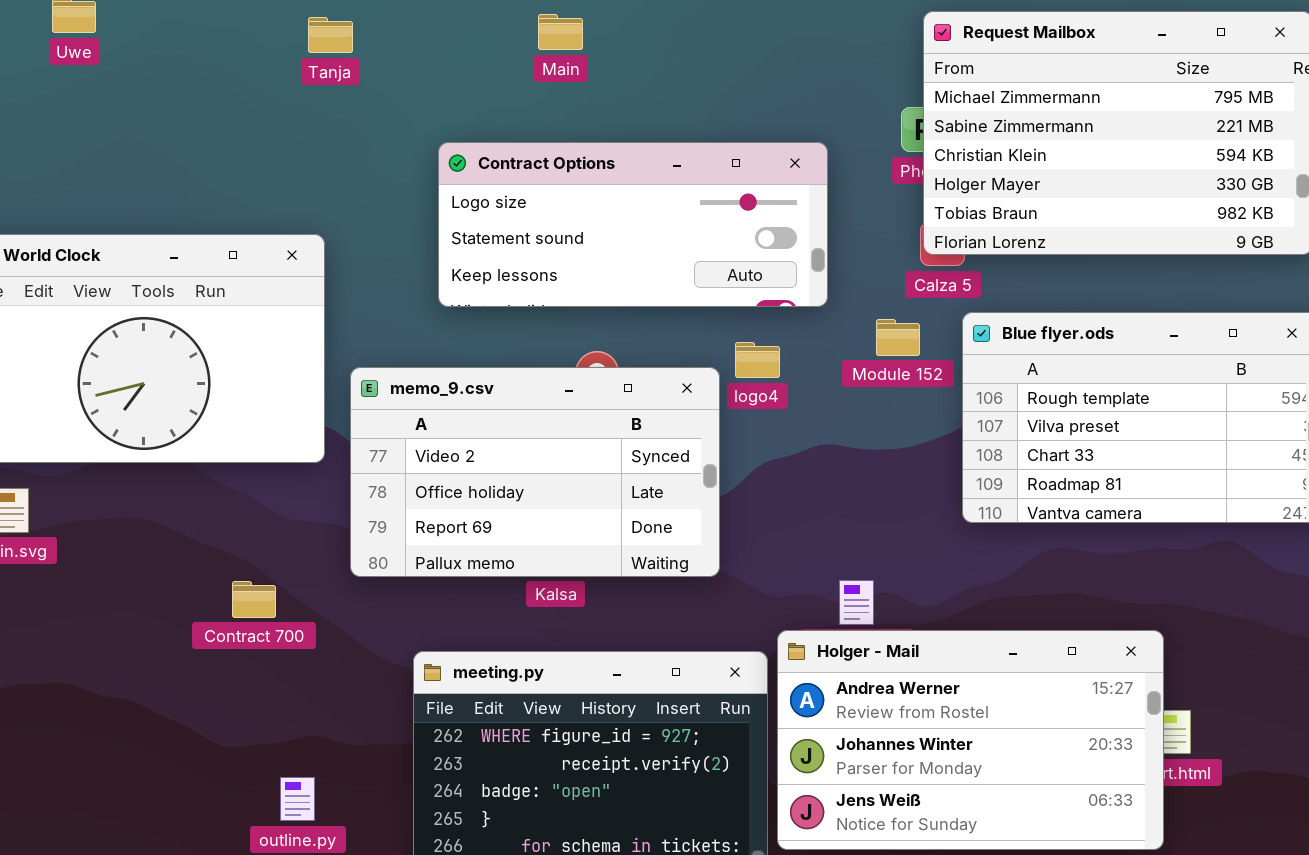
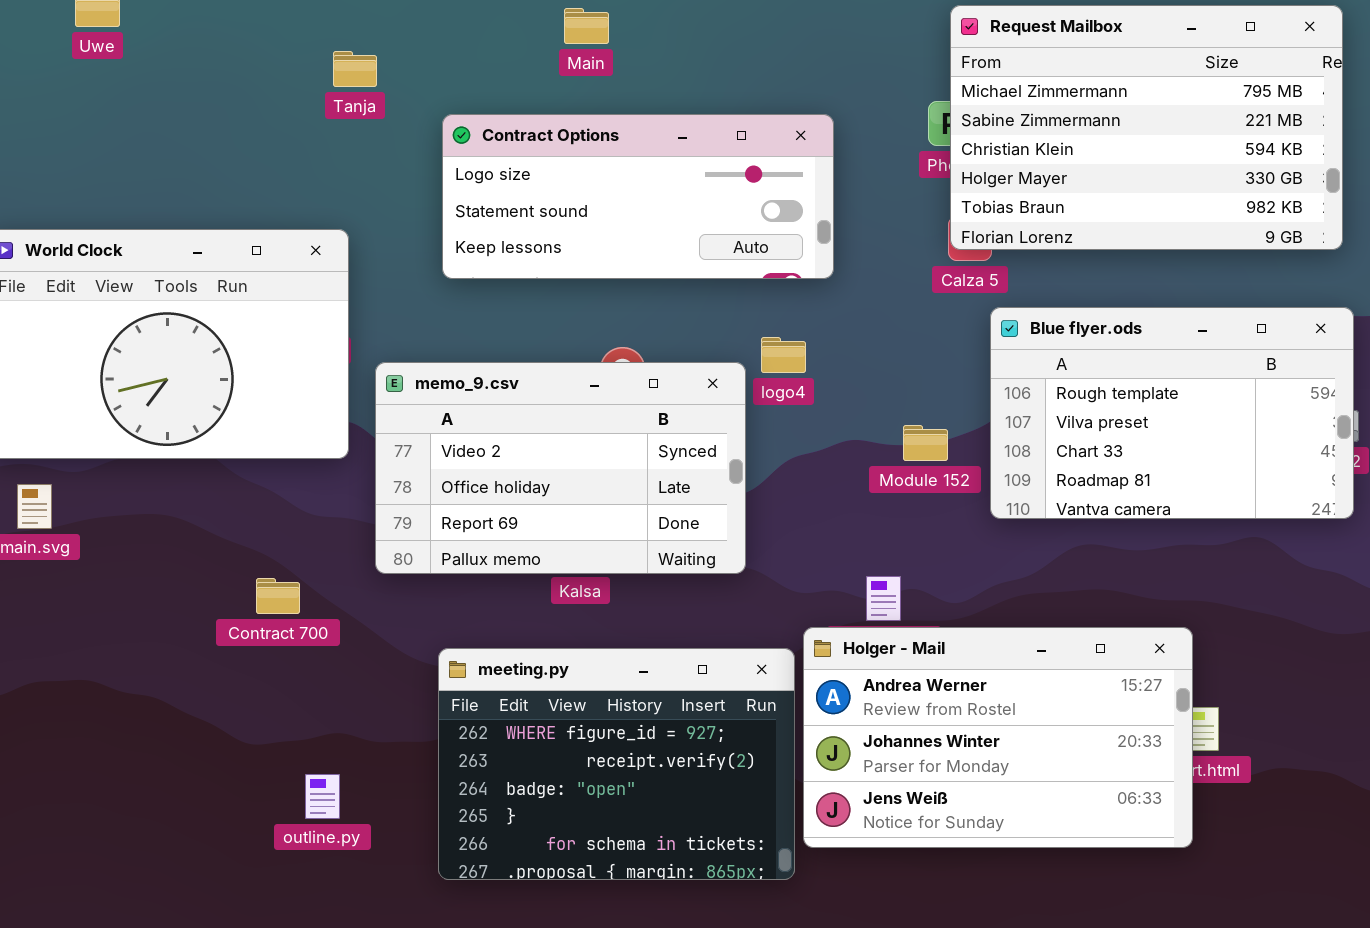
Tanja: [308,17,353,53] -> [333,51,377,87], moved
Contract Options: [438,142,828,307] -> [442,114,834,279], moved
Module 152: [876,319,920,356] -> [903,425,948,461], moved

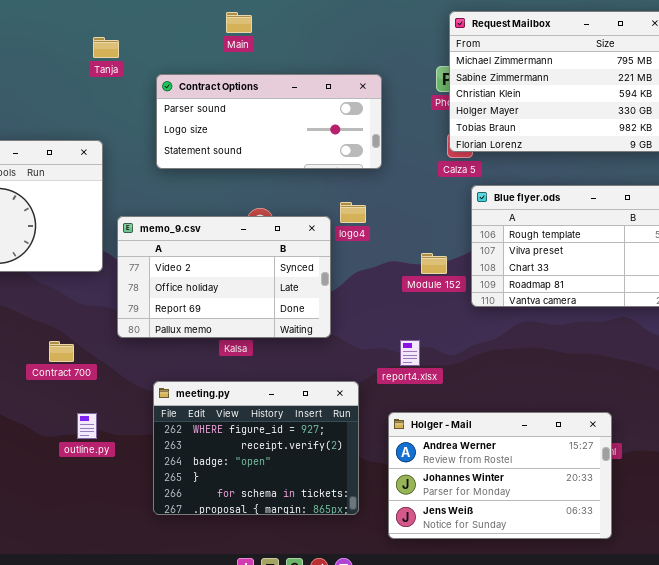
Contract Options: [442,114,834,279] -> [156,74,382,169], scrolled up 1 row
Holger - Mail: [803,627,1193,848] -> [388,412,612,539], moved
outline.py: [305,774,340,819] -> [77,413,97,439], moved

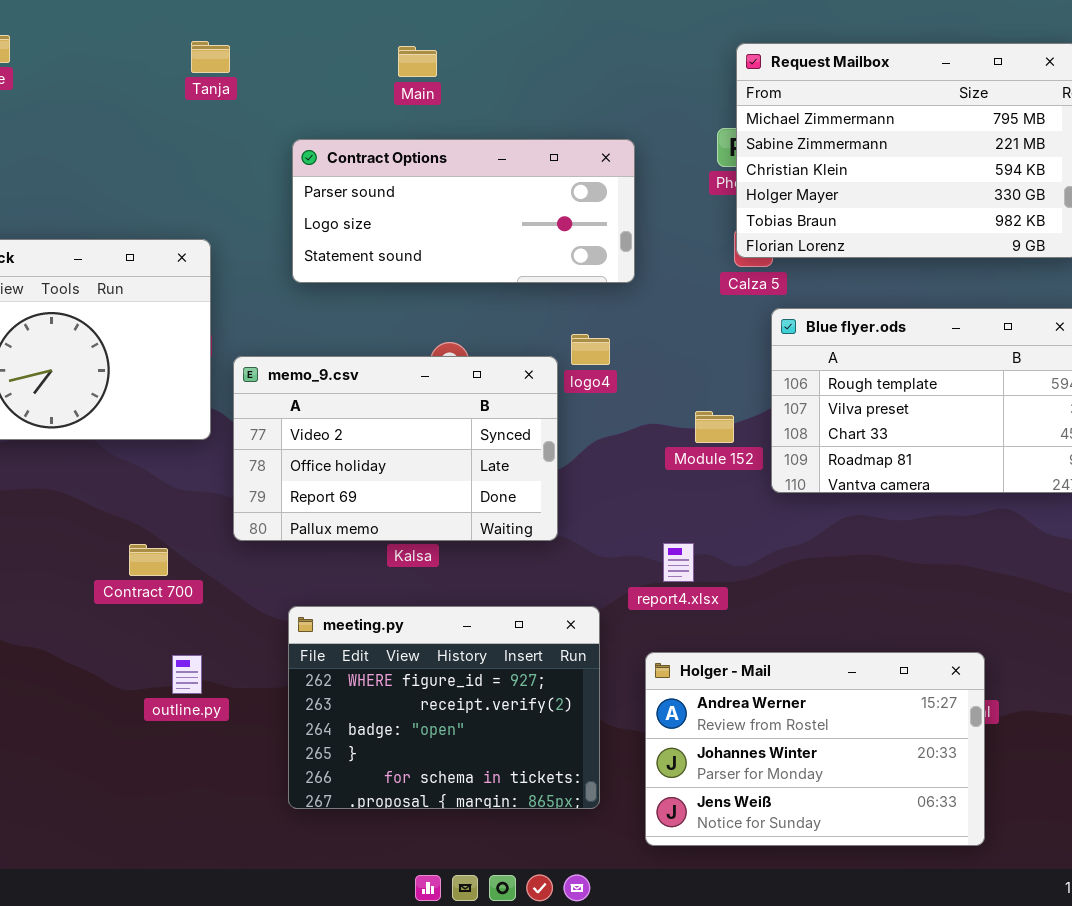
Tanja: [93,37,119,58] -> [191,41,230,73], moved

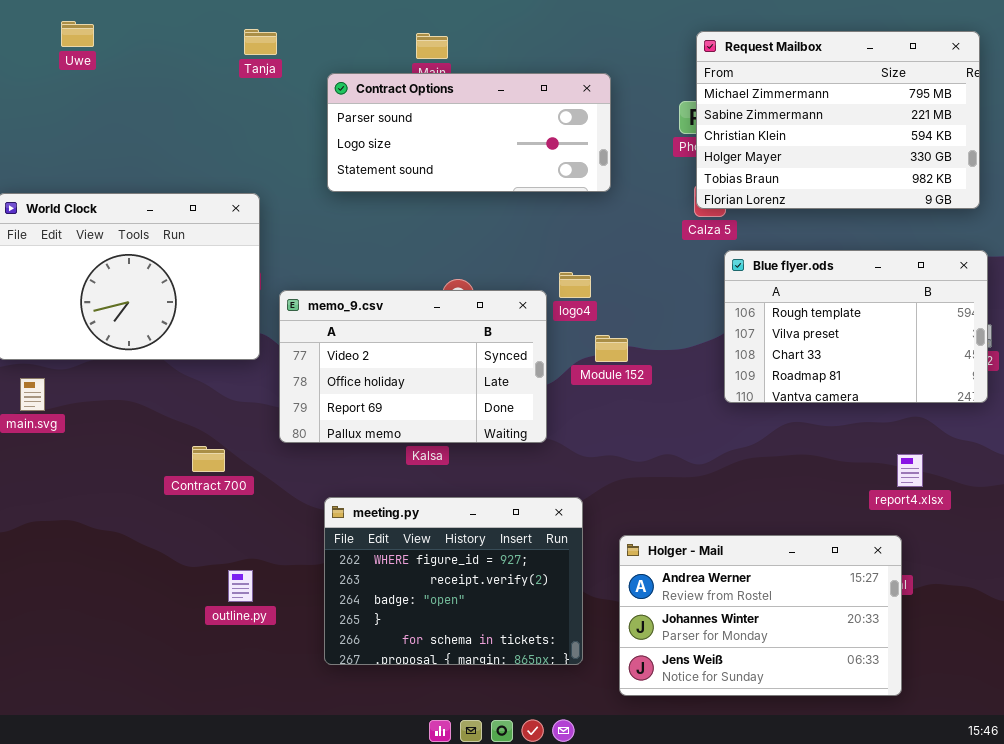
Contract Options: [292,139,635,283] -> [327,73,611,192], moved
Module 152: [695,411,734,443] -> [595,335,628,362], moved
report4.xlsx: [663,543,694,582] -> [897,454,923,487], moved
outline.py: [172,655,202,694] -> [228,570,253,602], moved

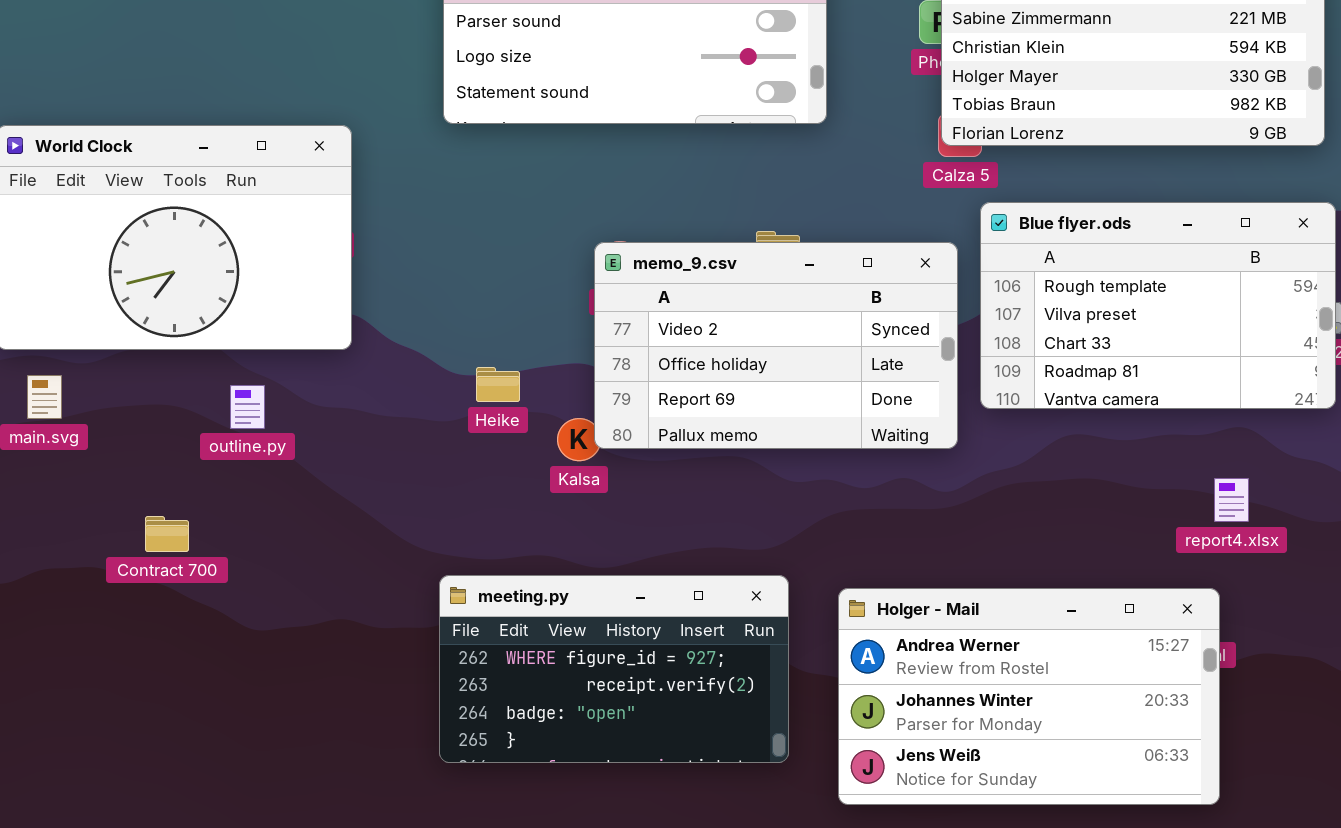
memo_9.csv: [279,290,547,443] -> [594,242,958,449], moved
Contract 700: [192,446,225,472] -> [145,516,189,552], moved
meeting.py: [324,497,583,665] -> [439,575,789,763], resized
outline.py: [228,570,253,602] -> [230,385,265,429], moved

